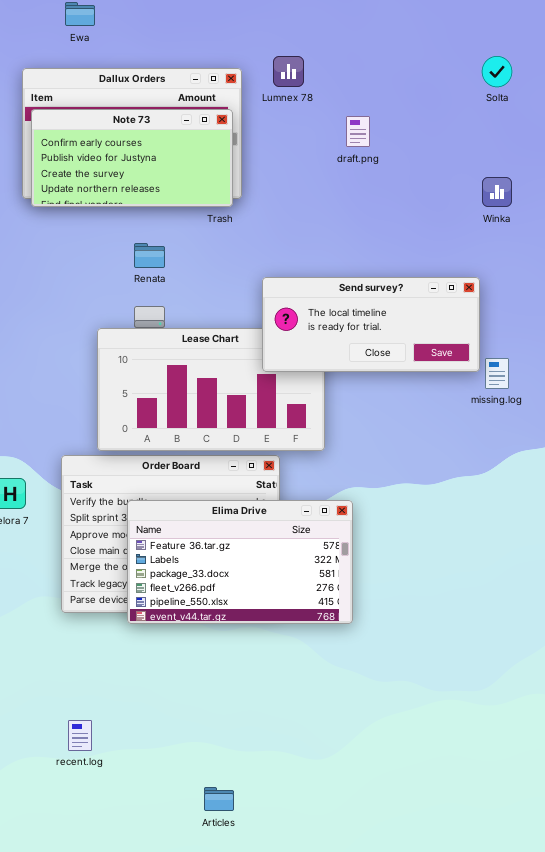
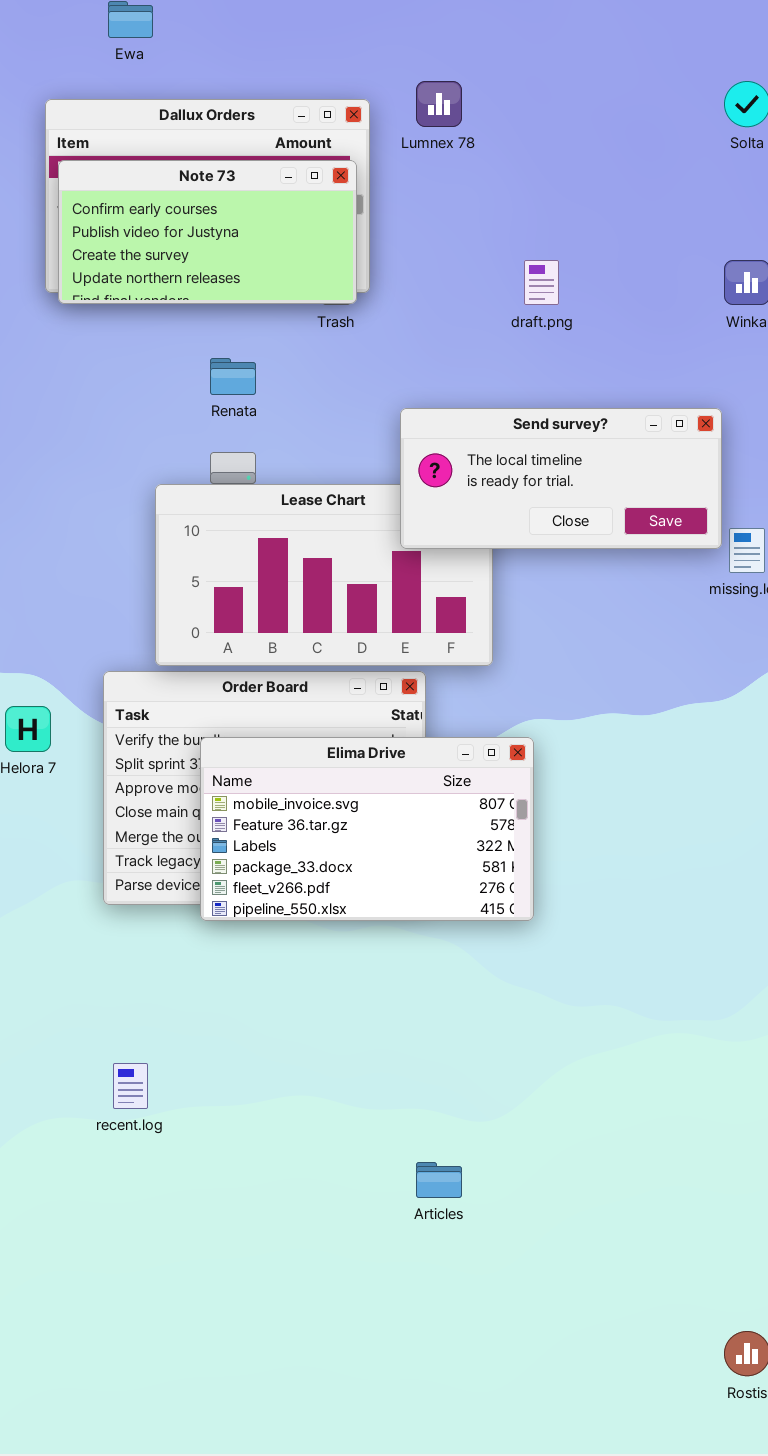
draft.png: [346,116,370,147] -> [524,260,559,305], moved
Elima Drive: [127,500,353,624] -> [200,737,534,921], scrolled up 1 row
Articles: [204,787,234,811] -> [416,1162,462,1198], moved

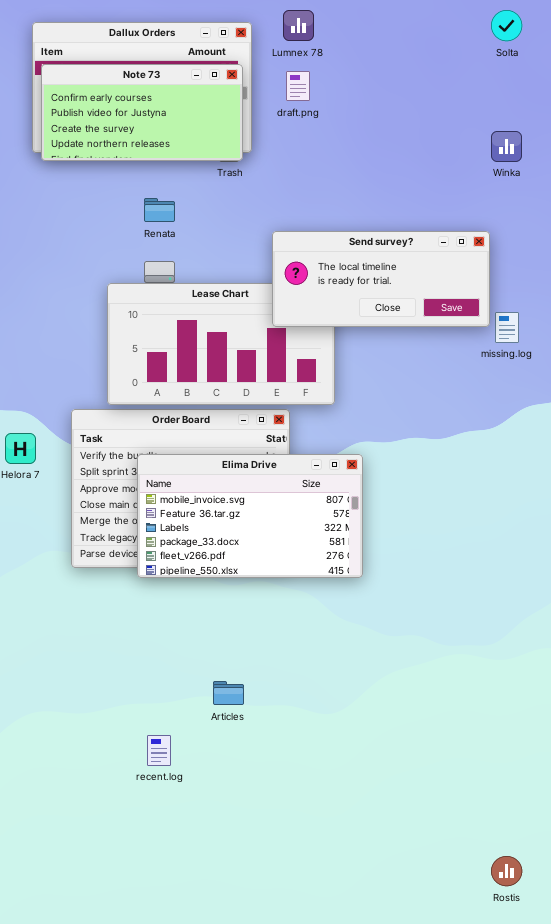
draft.png: [524,260,559,305] -> [286,71,310,101], moved
recent.log: [113,1063,148,1109] -> [147,735,171,766], moved
Articles: [416,1162,462,1198] -> [213,681,244,705], moved

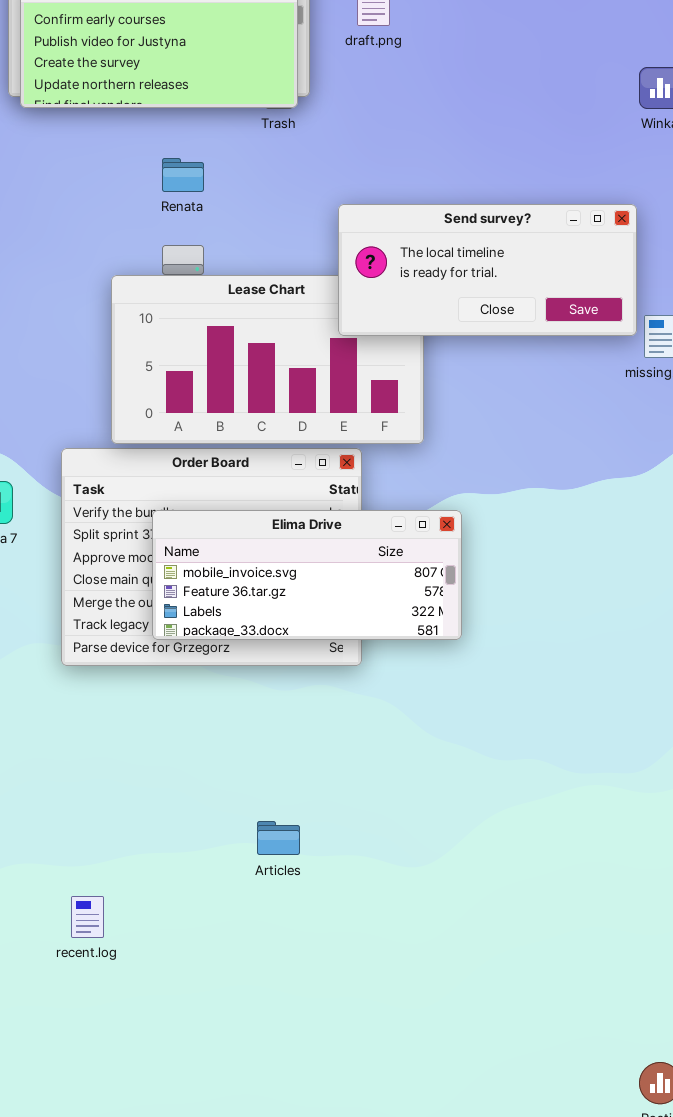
Elima Drive: [137,454,363,578] -> [152,510,462,640], resized
recent.log: [147,735,171,766] -> [71,896,104,938], moved

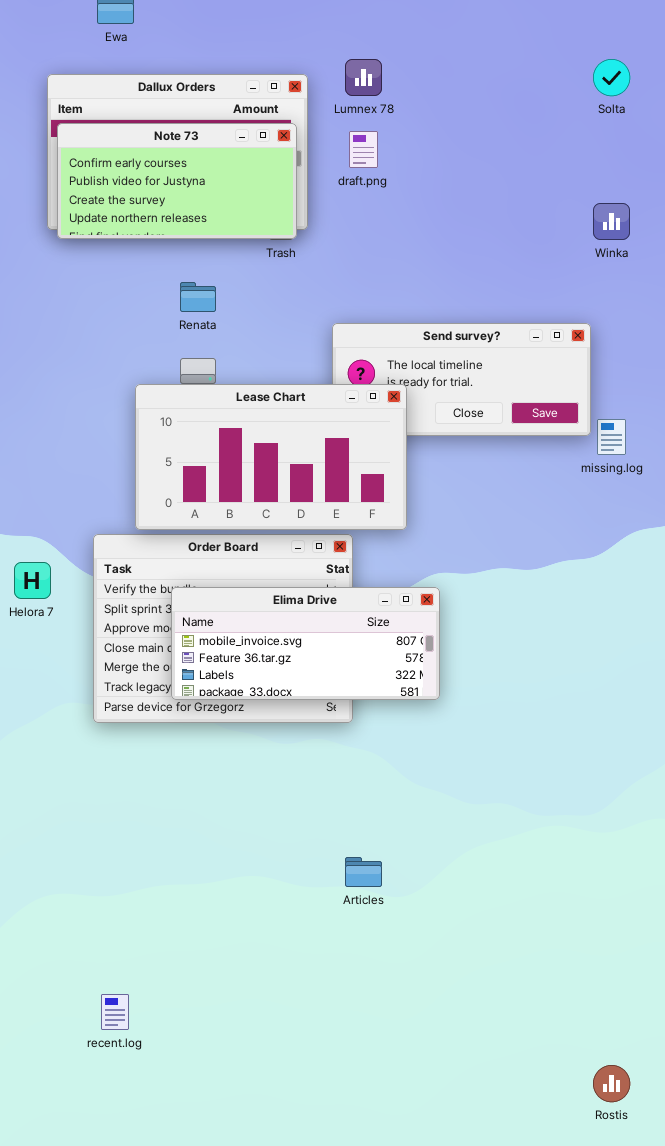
Lease Chart: [111,275,424,444] -> [135,384,407,530], raised
Articles: [257,821,300,855] -> [345,857,382,887], moved
recent.log: [71,896,104,938] -> [101,994,129,1030], moved

